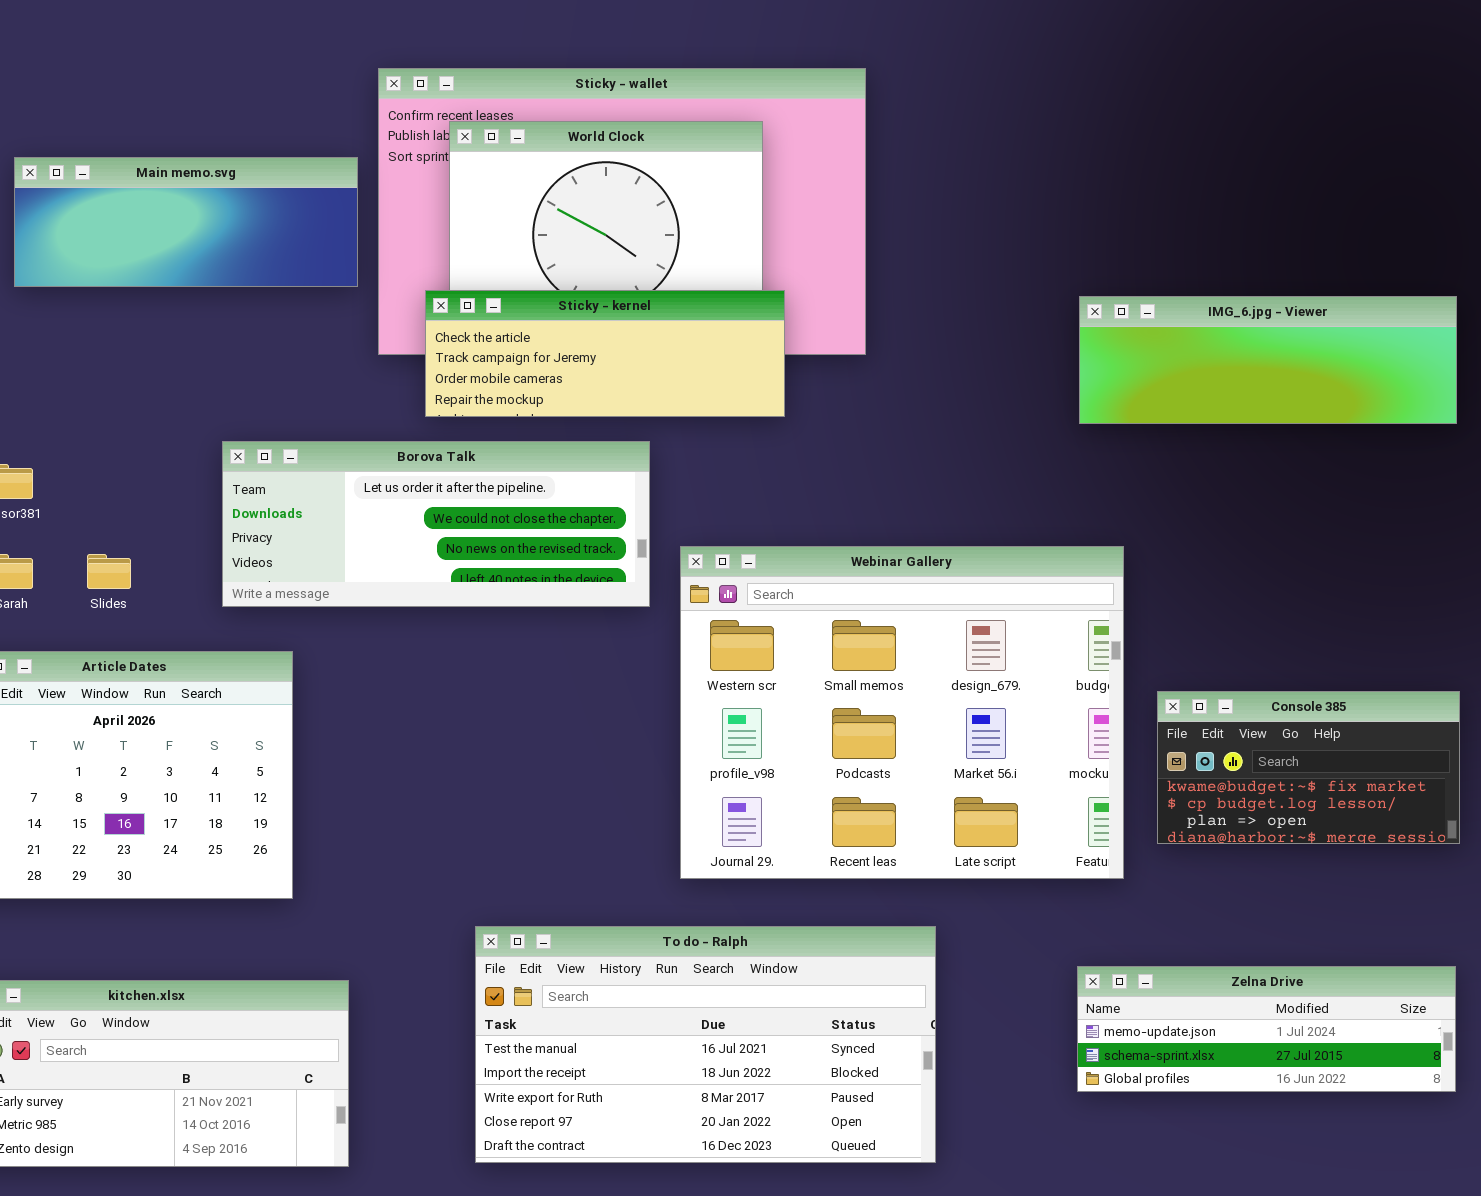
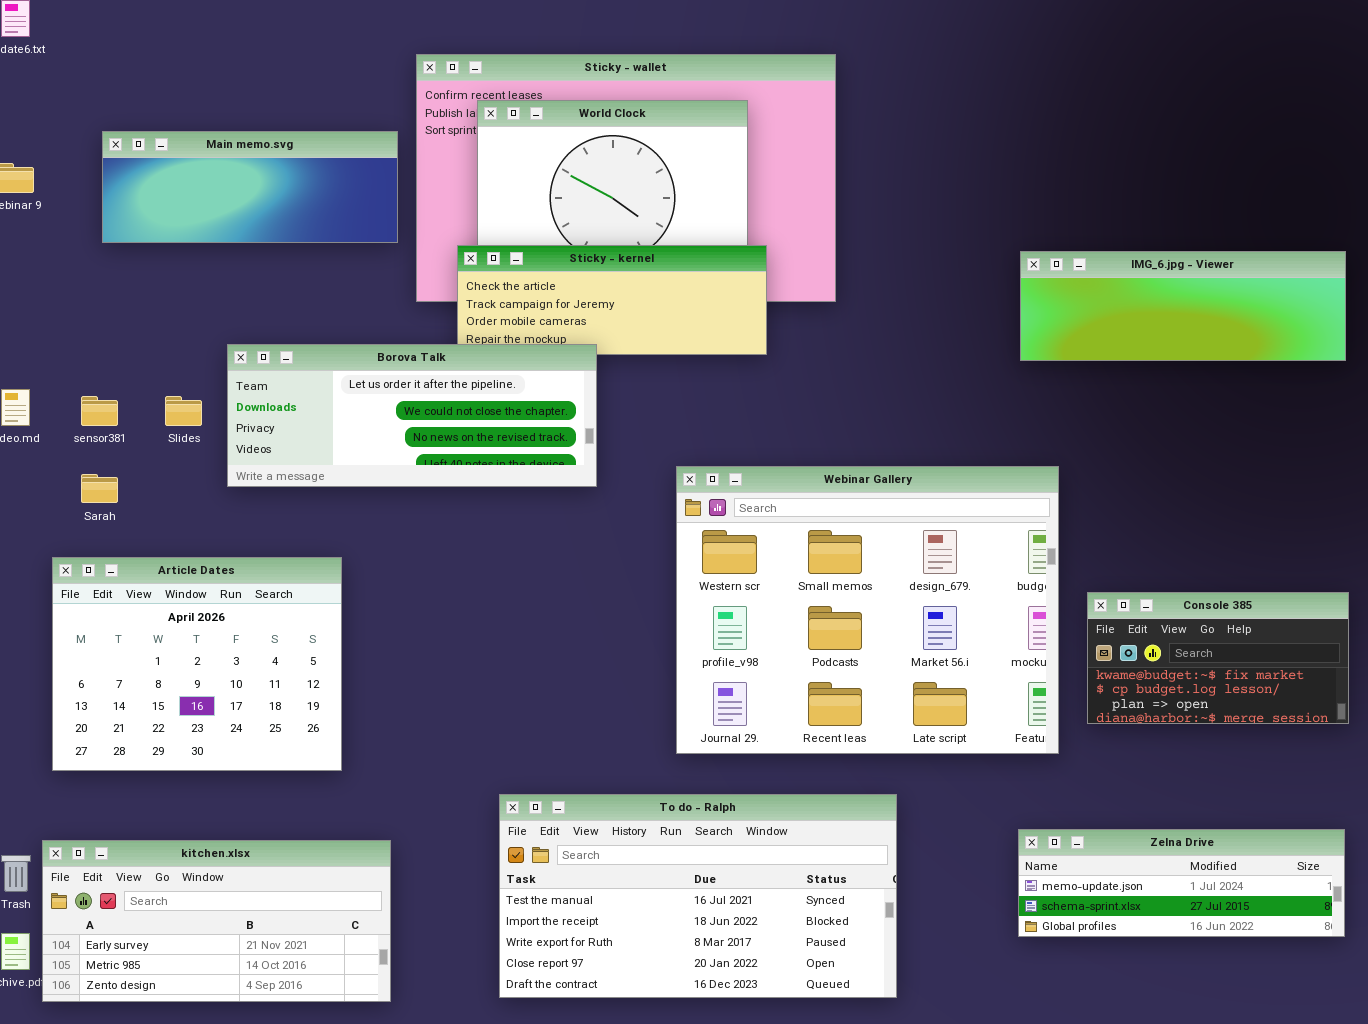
Borova Talk: [222,441,650,607] -> [227,344,597,487], moved
Slides: [87,554,131,589] -> [165,396,202,426], moved

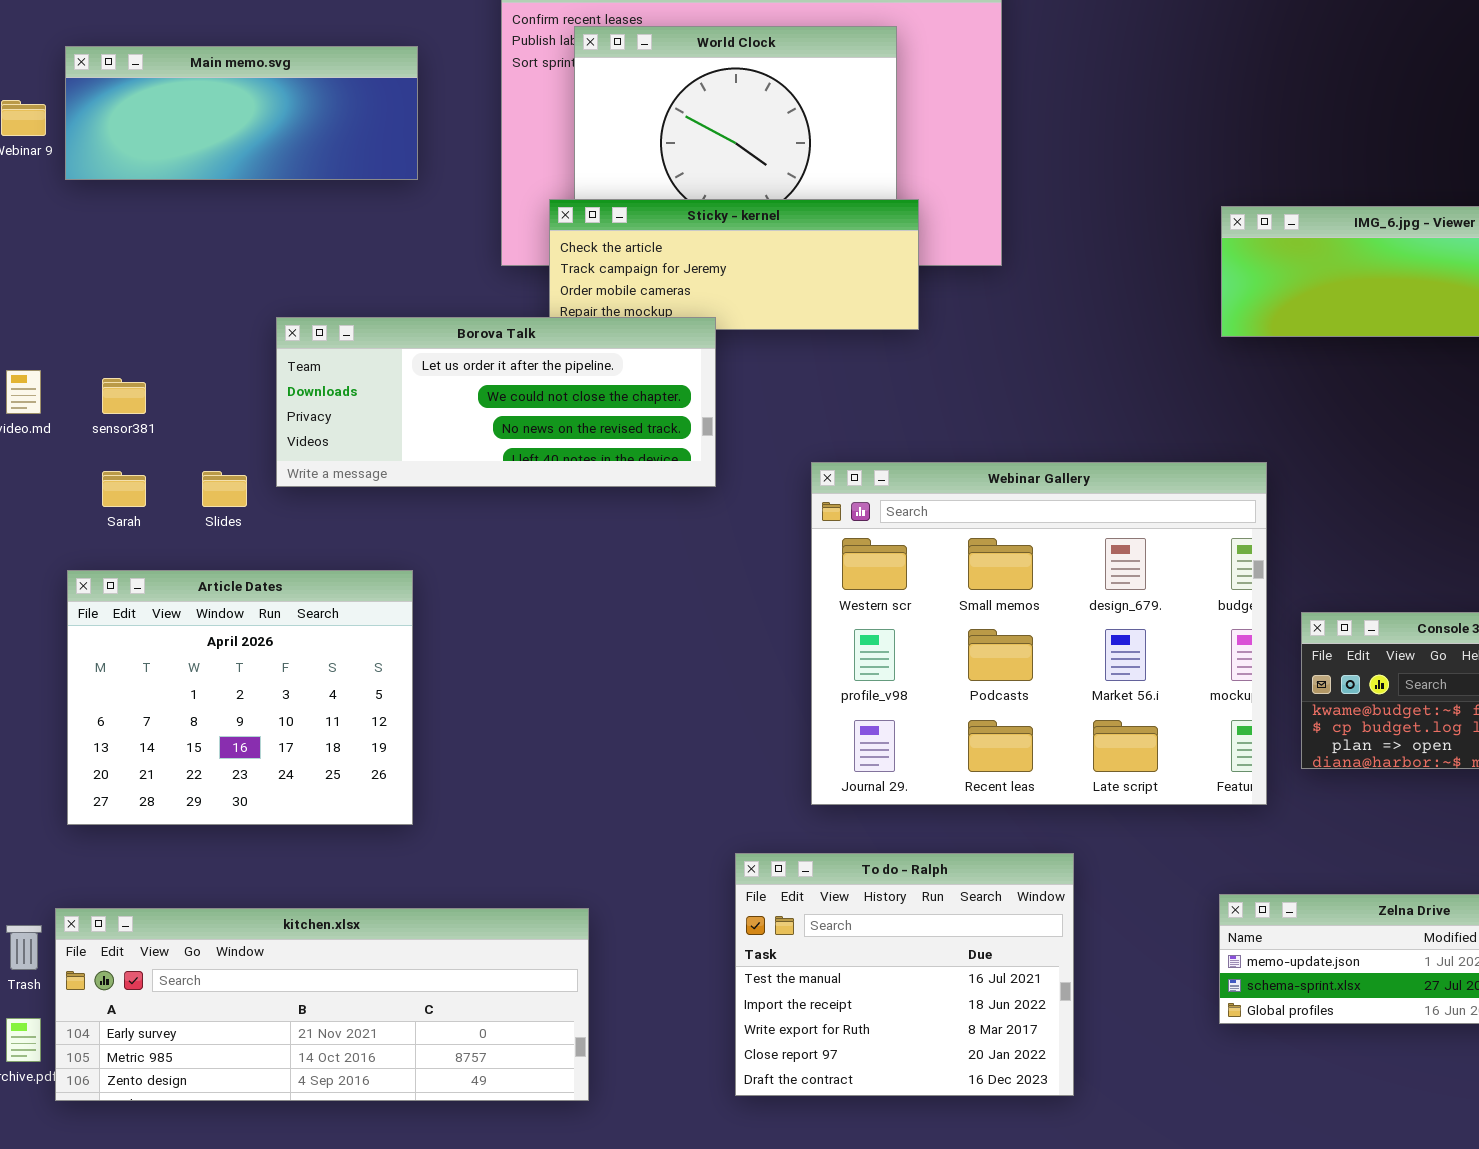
Main memo.svg: [102,131,398,243] -> [65,46,418,180], moved
Slides: [165,396,202,426] -> [202,471,247,507], moved
To do - Ralph: [499,794,897,998] -> [735,853,1074,1096], resized
kitchen.xlsx: [42,840,391,1002] -> [55,908,589,1101], resized

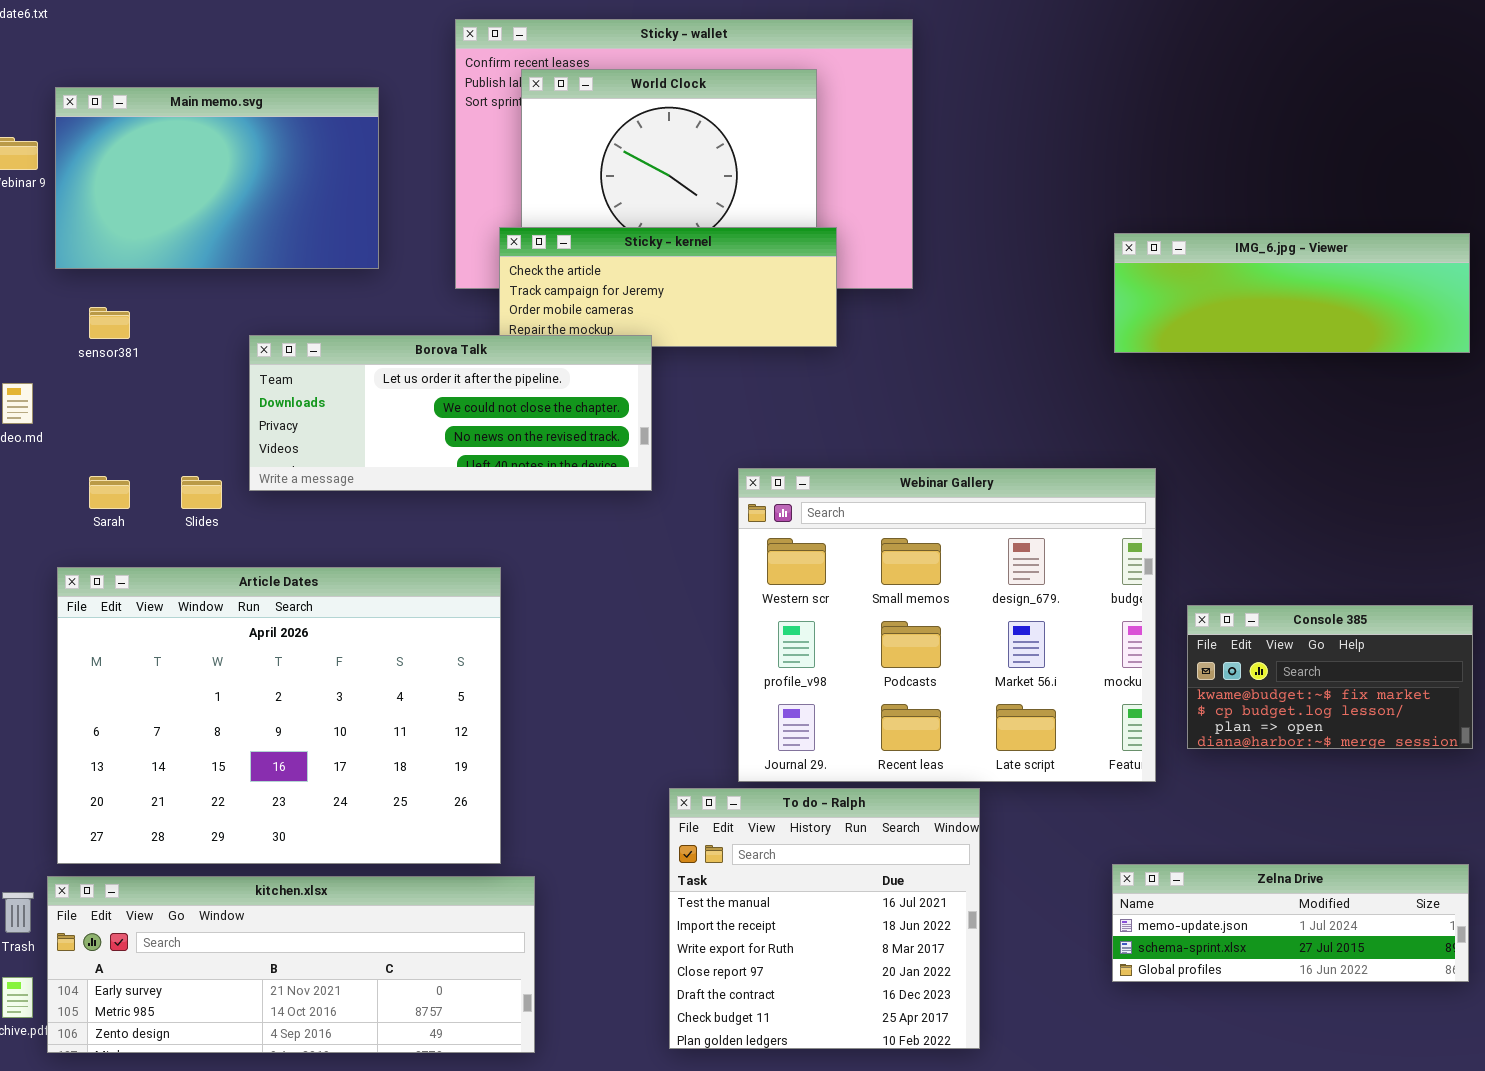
Main memo.svg: [65,46,418,180] -> [55,87,379,269], resized
sensor381: [102,378,146,414] -> [89,307,130,339], moved
Article Dates: [67,570,413,825] -> [57,567,501,864], resized
To do - Ralph: [735,853,1074,1096] -> [669,788,980,1049], resized

